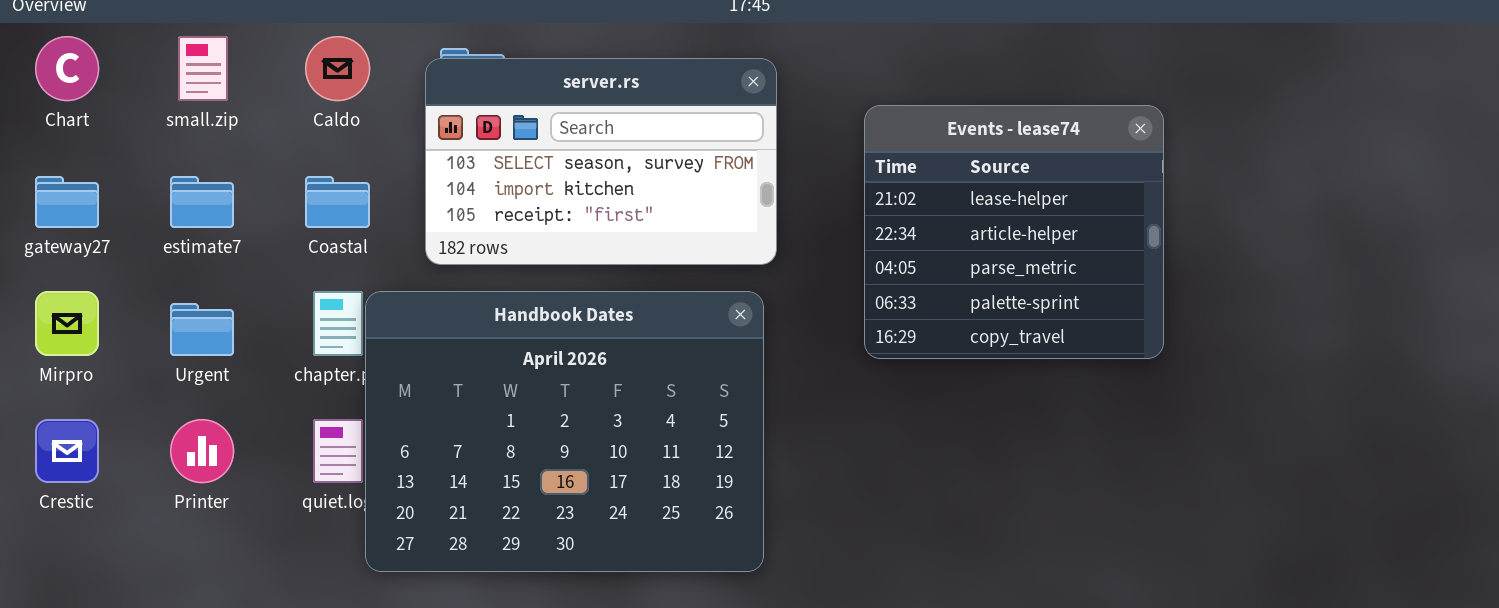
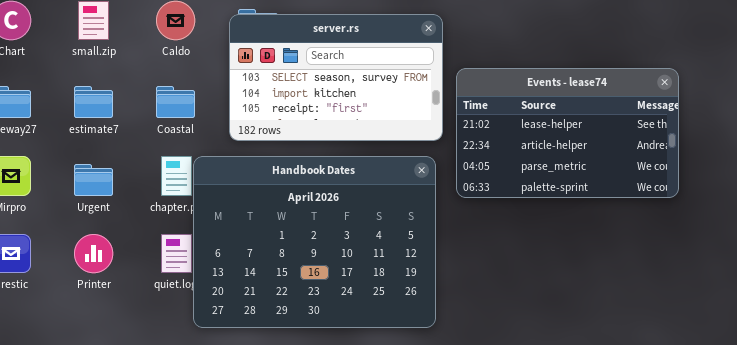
Events - lease74: [864,105,1164,359] -> [456,68,679,198], resized

